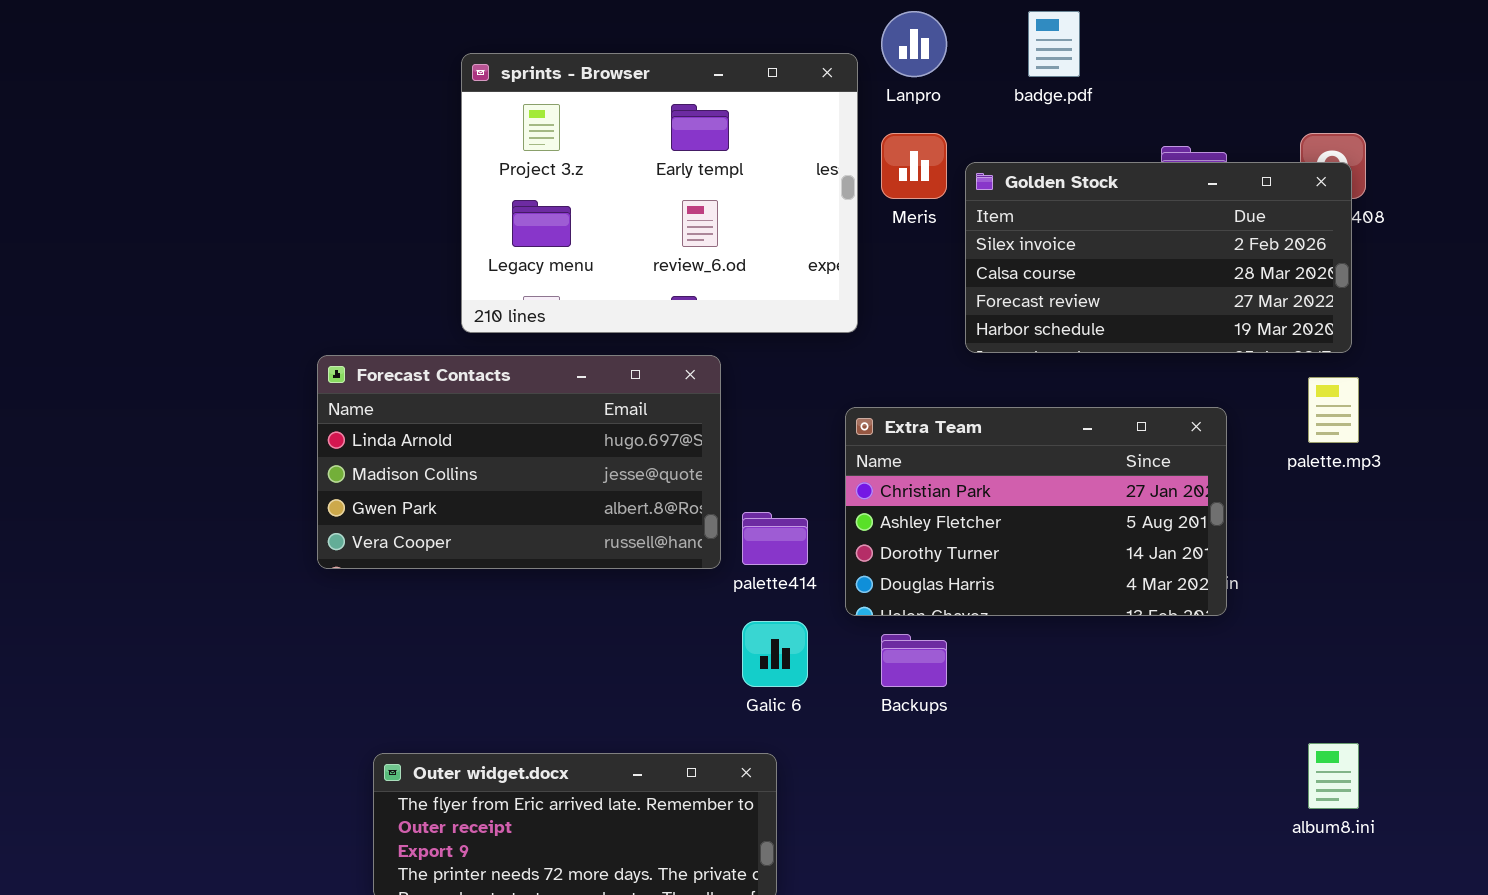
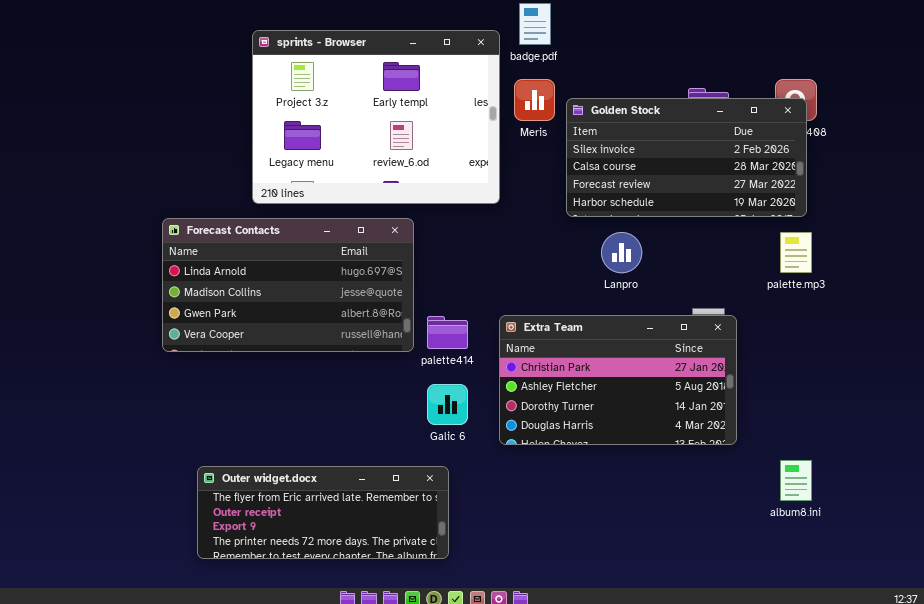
Lanpro: [881,11,947,77] -> [601,232,642,273], moved
badge.pdf: [1028,11,1080,77] -> [519,3,551,45], moved
Extra Team: [845,407,1227,616] -> [499,315,737,445], moved

